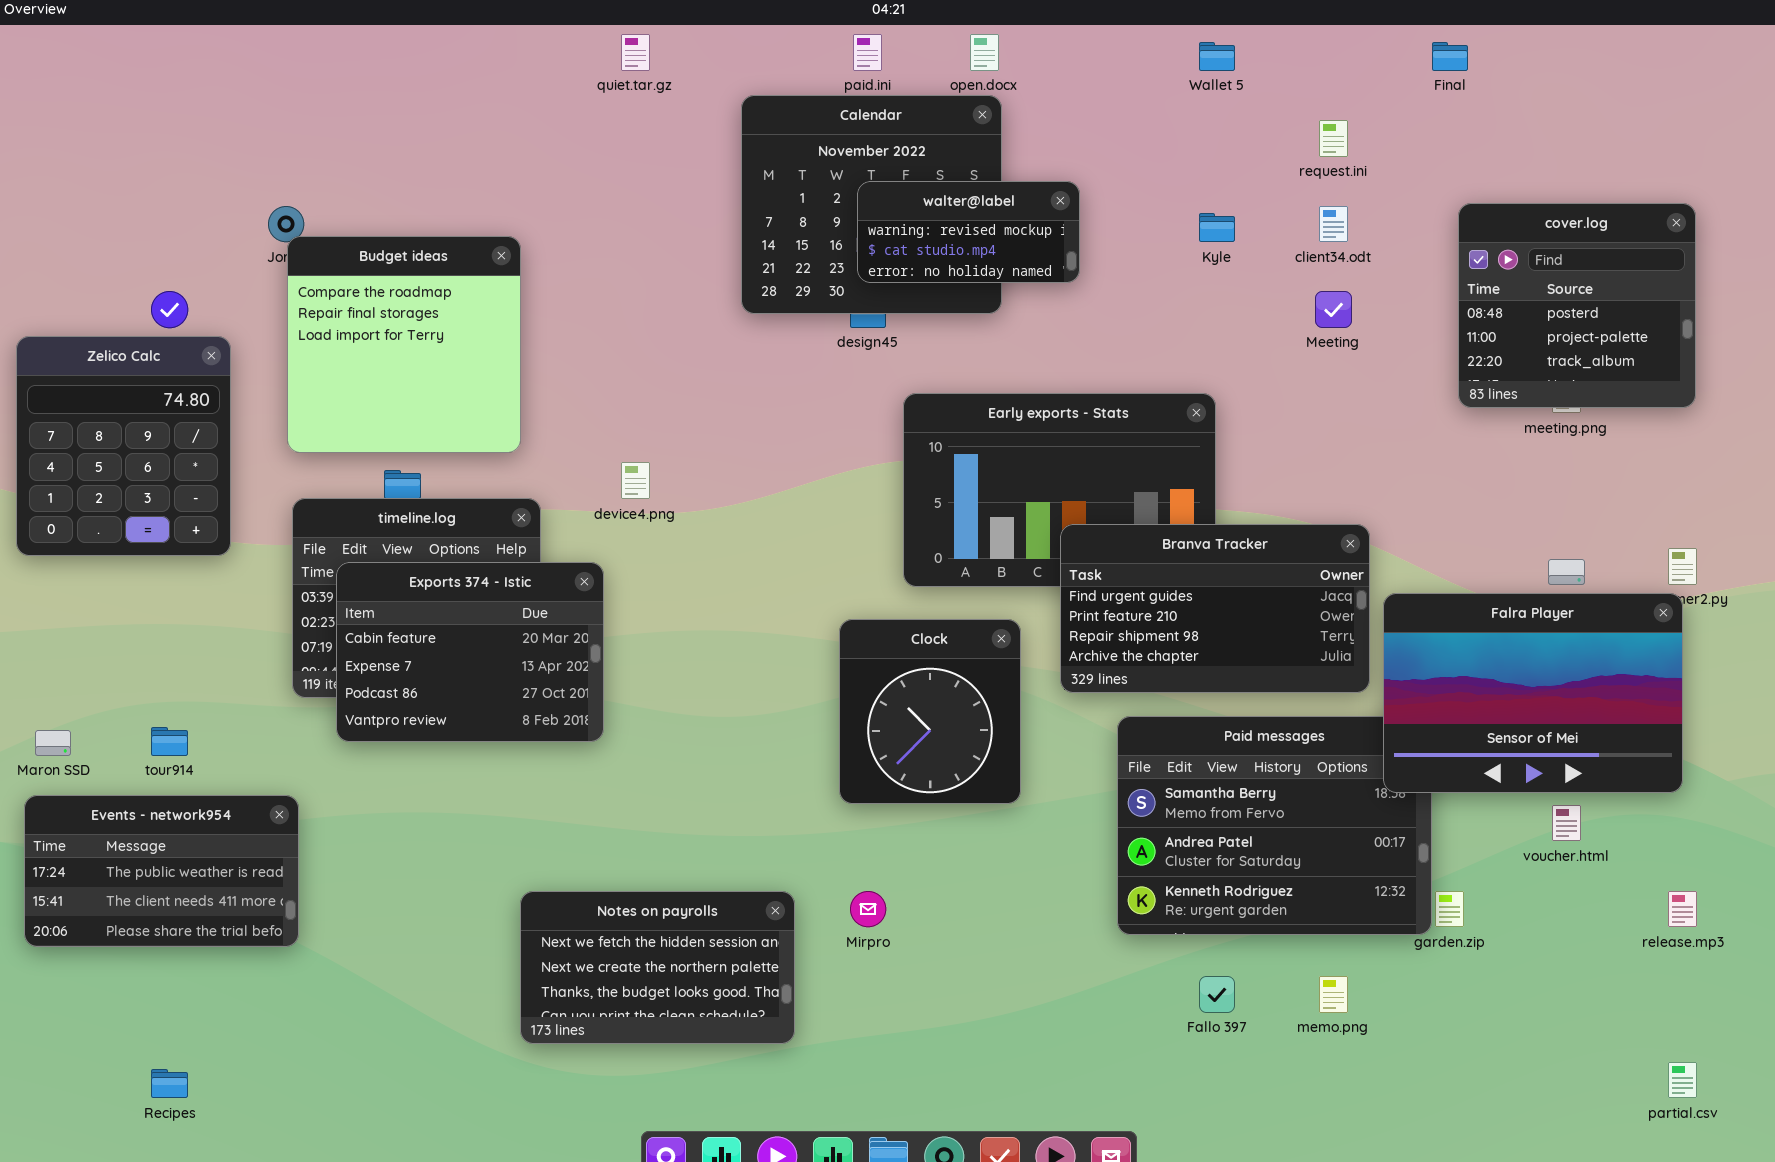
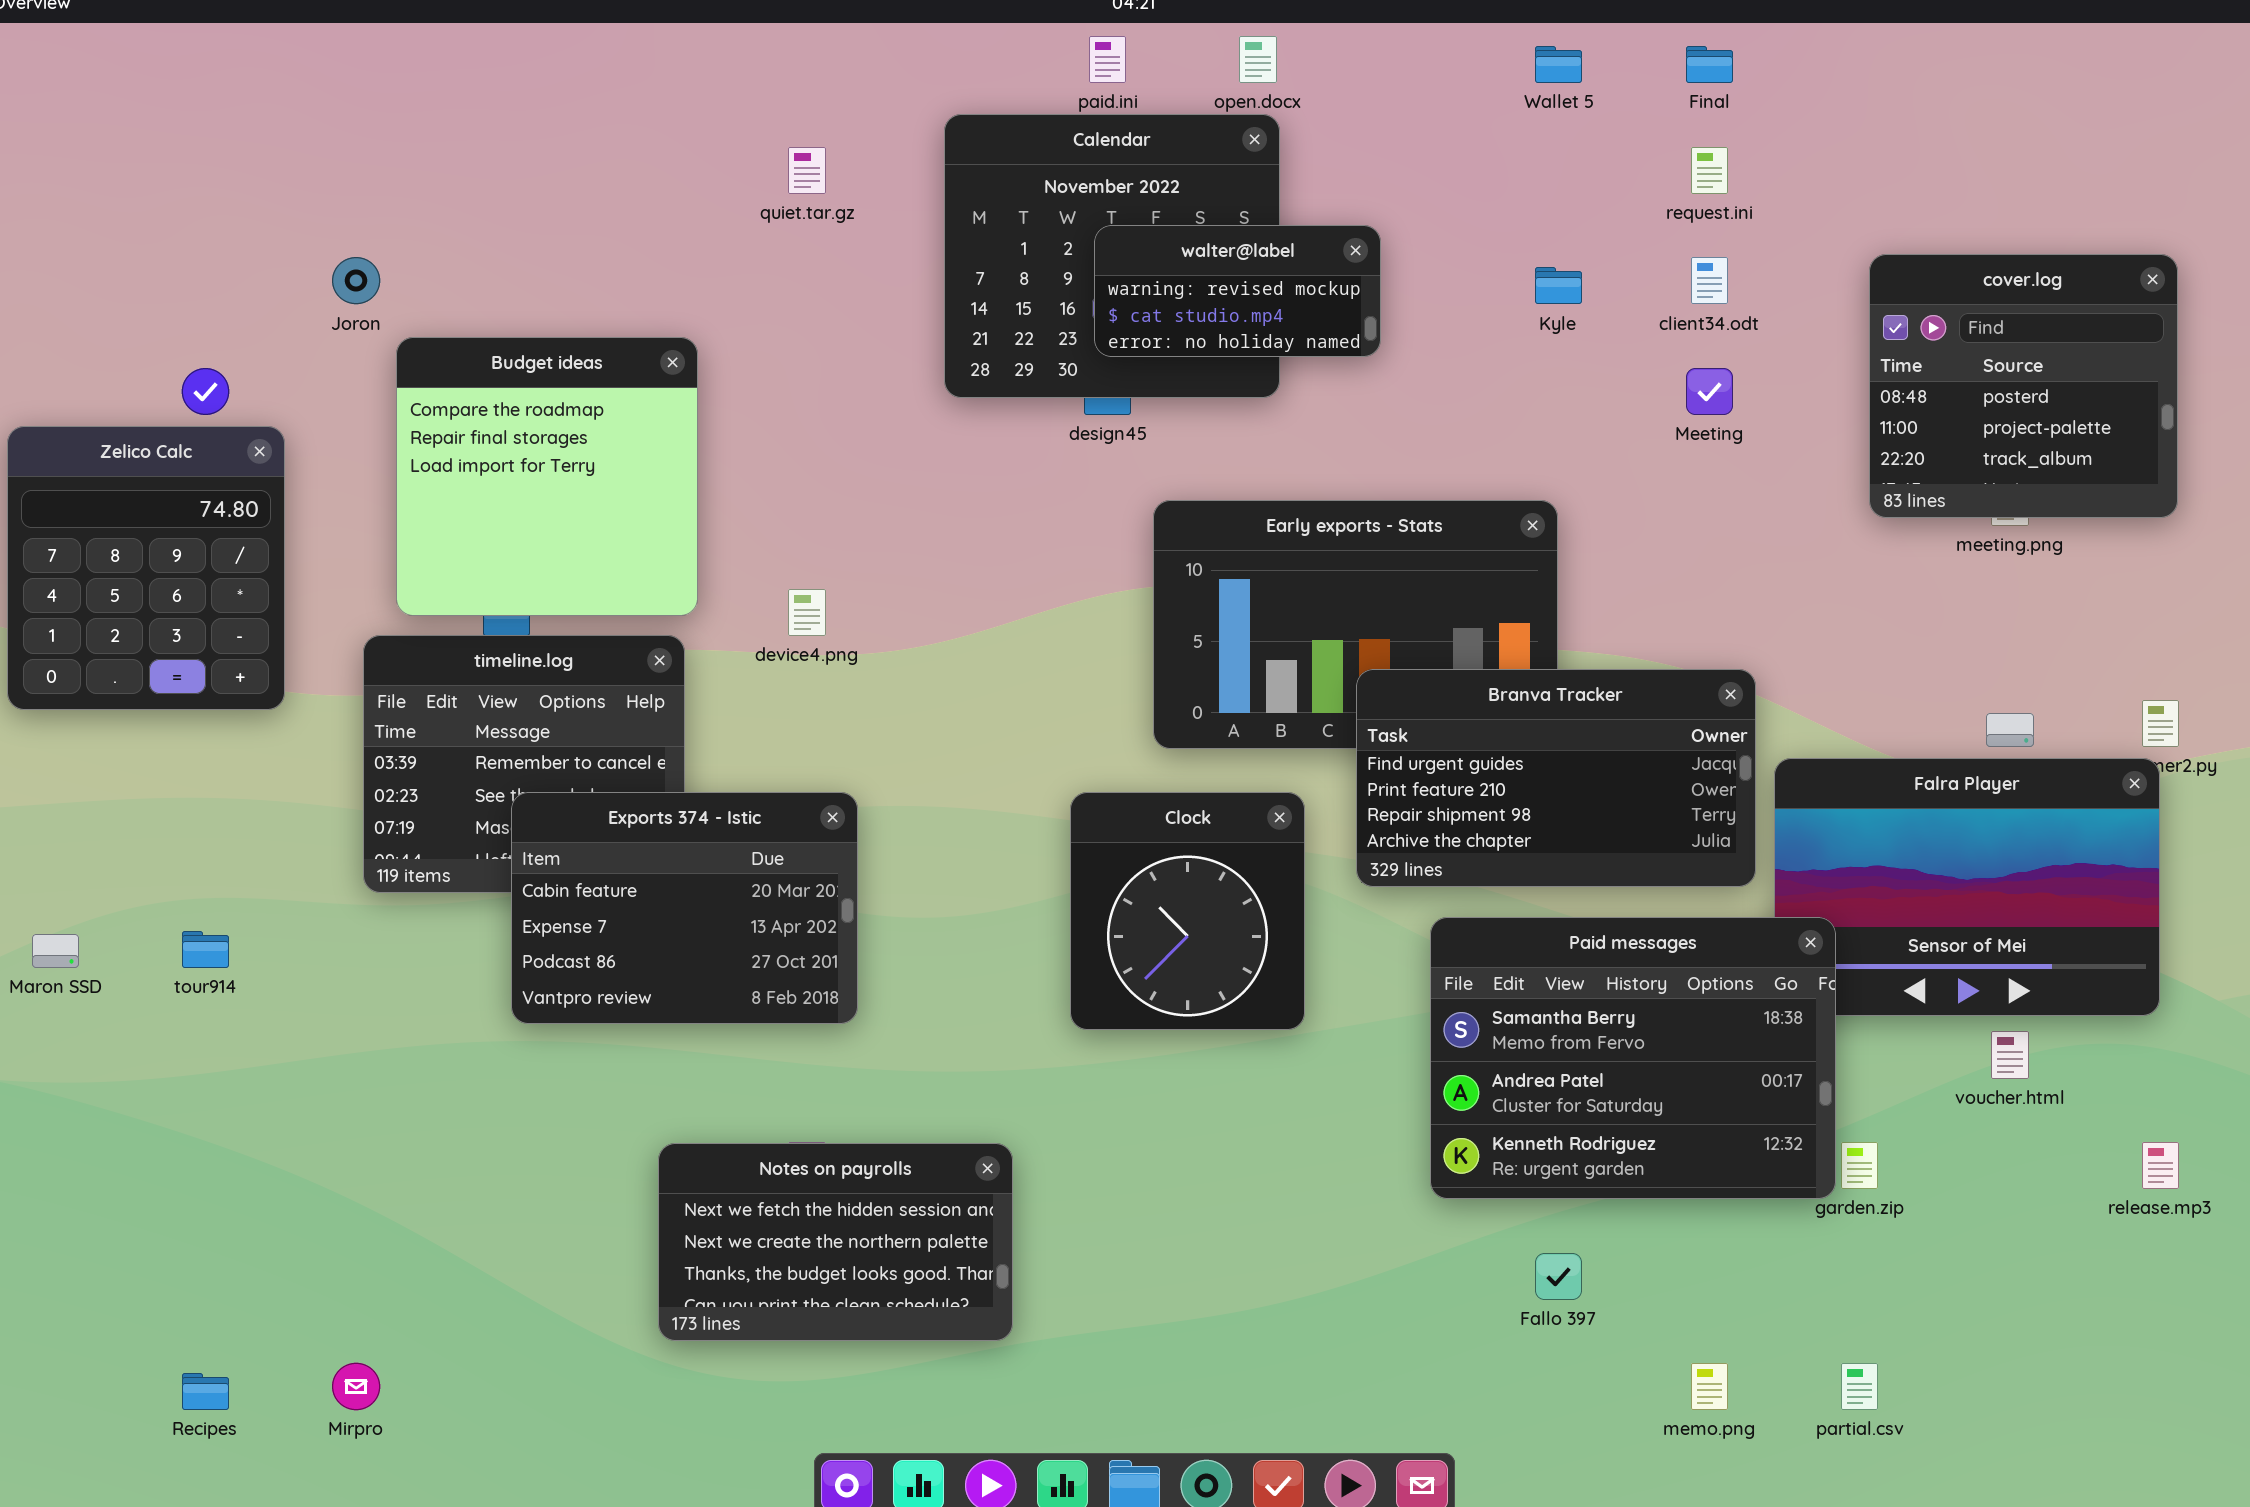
quiet.tar.gz: [621,34,650,71] -> [788,147,826,194], moved
Final: [1432,42,1468,71] -> [1686,46,1733,83], moved
Budget ideas: [287,236,521,453] -> [396,337,698,616], moved
Exports 374 - Istic: [336,562,604,742] -> [511,792,858,1024], moved
Paid messages: [1117,716,1432,935] -> [1430,917,1836,1199], raised
Events - network954: [24,795,299,947] -> none, closed
Mirpro: [850,891,886,927] -> [332,1363,380,1410], moved
memo.png: [1319,976,1348,1013] -> [1691,1363,1728,1410], moved
partial.csv: [1668,1062,1697,1098] -> [1841,1363,1878,1410], moved

